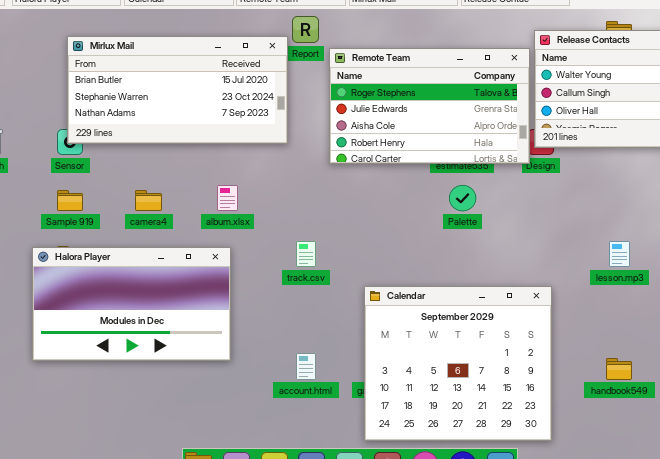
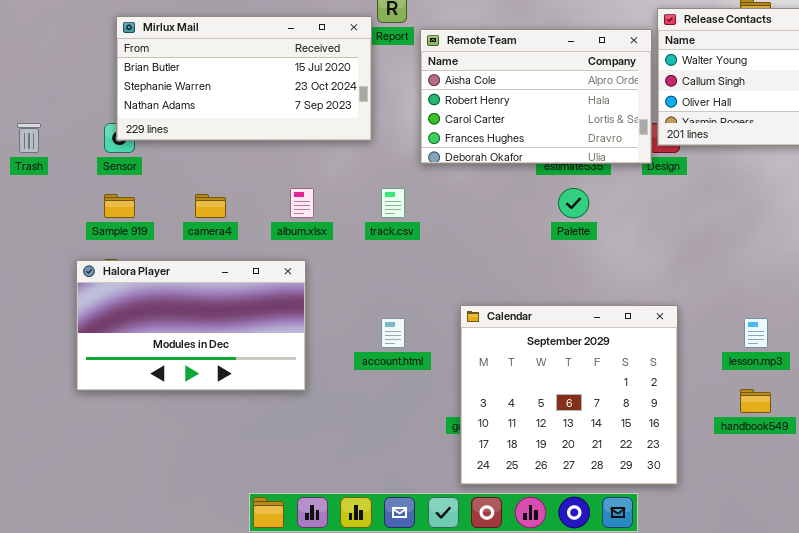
Remote Team: [329,48,530,164] -> [420,29,652,164], scrolled down 2 rows
track.csv: [296,241,316,267] -> [381,188,405,218], moved
lesson.mp3: [609,241,630,267] -> [744,318,768,348], moved
account.html: [296,353,316,380] -> [381,318,405,348], moved

